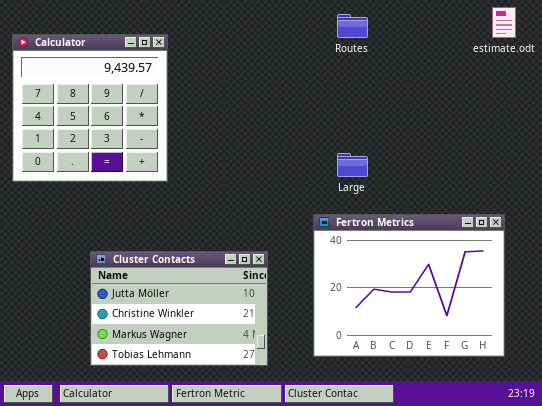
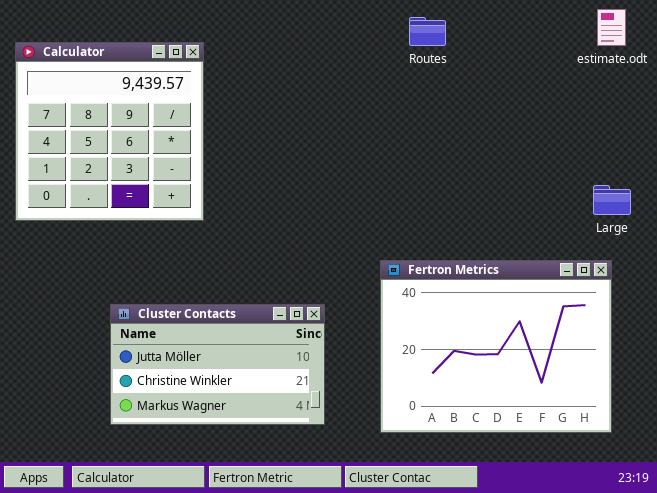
Large: [337,153,368,177] -> [593,185,631,215], moved
Cluster Contacts: [90,251,268,366] -> [110,304,325,425], resized

